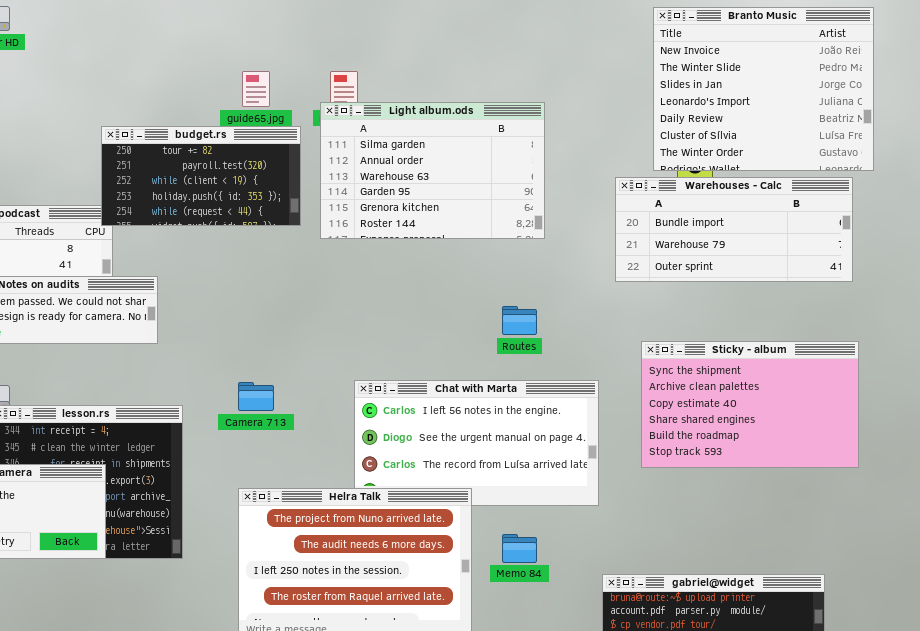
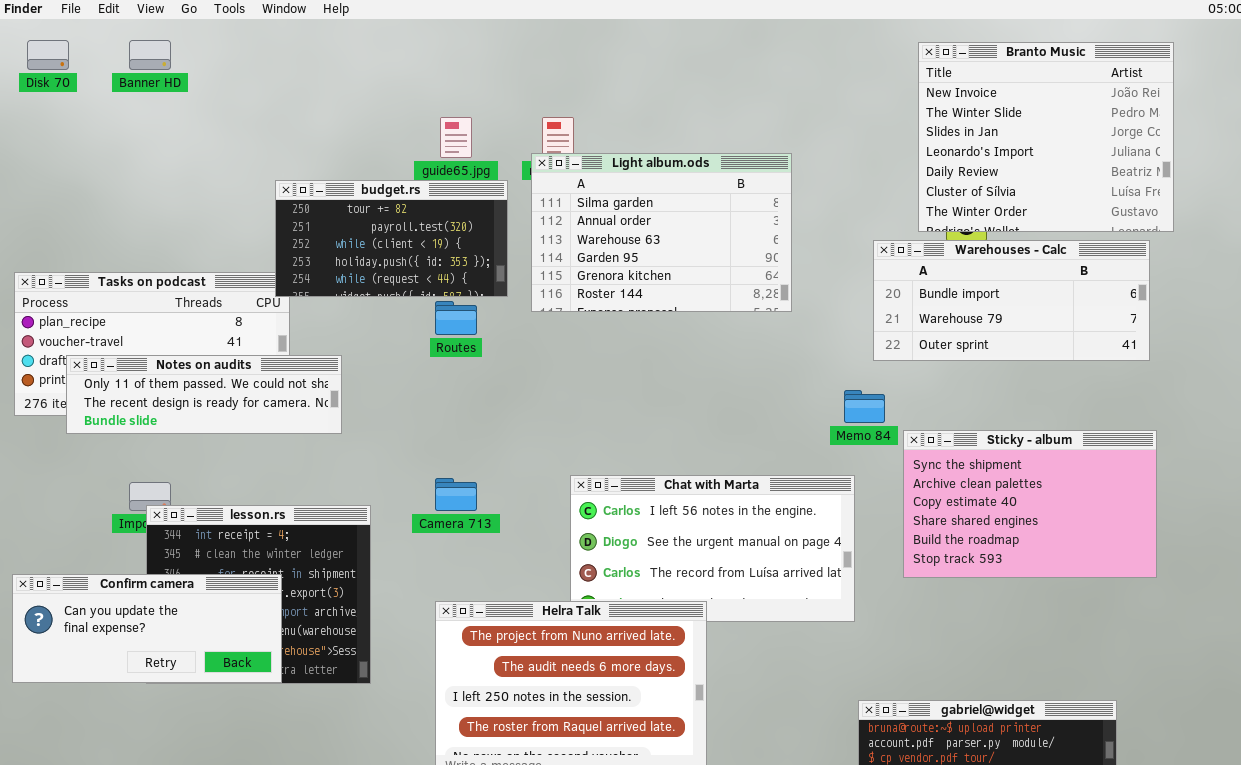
Routes: [502,306,537,335] -> [435,301,477,335], moved
Memo 84: [502,534,537,563] -> [844,390,885,423], moved

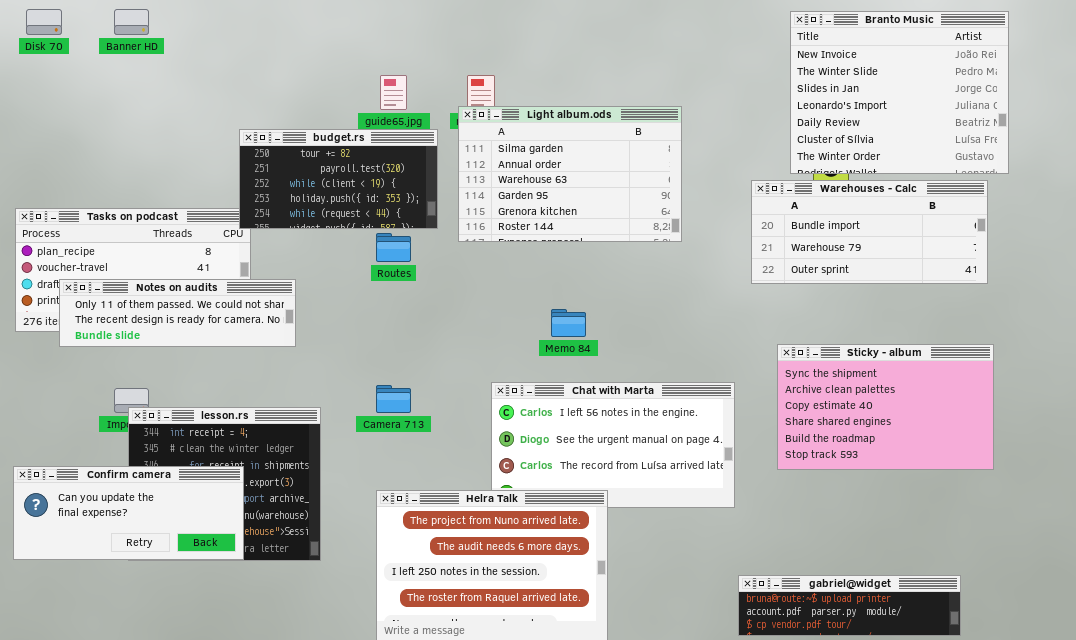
Memo 84: [844,390,885,423] -> [551,309,586,337], moved

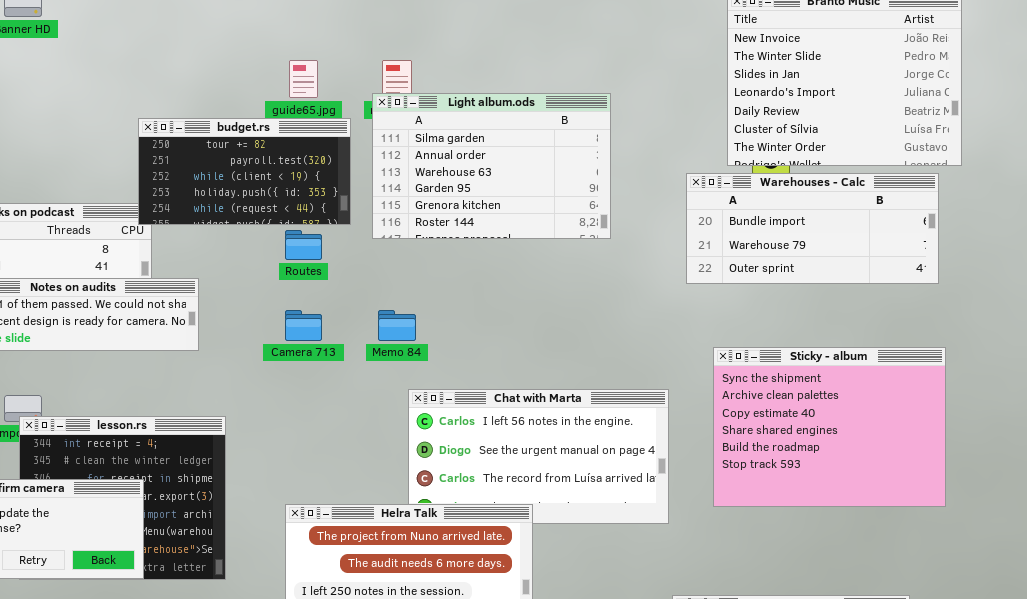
Memo 84: [551,309,586,337] -> [378,310,416,341], moved
Sticky - album: [777,344,994,470] -> [713,347,946,507], resized
Camera 713: [376,385,411,413] -> [285,310,322,341], moved

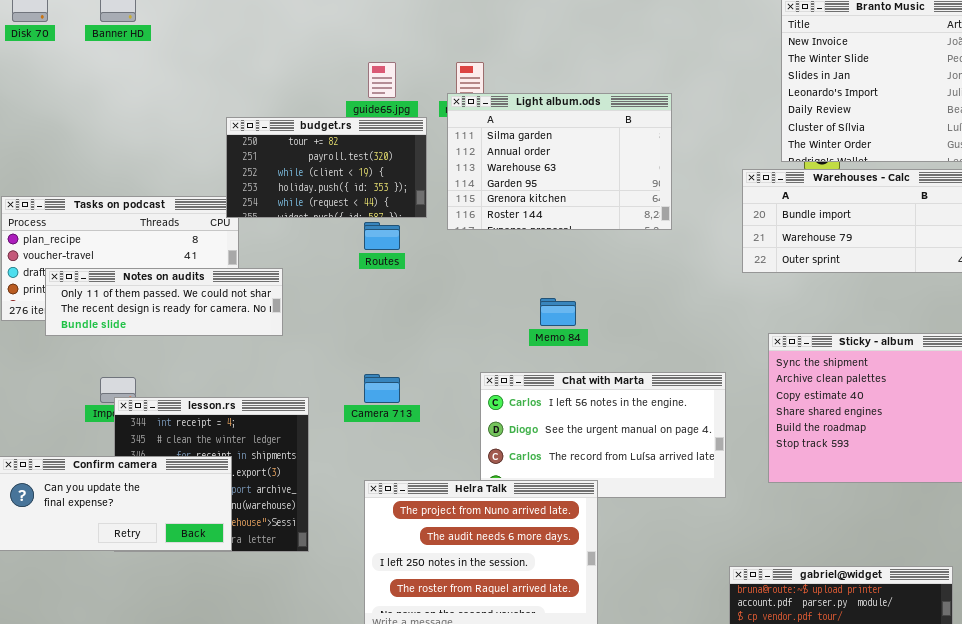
Camera 713: [285,310,322,341] -> [364,374,400,403], moved
Memo 84: [378,310,416,341] -> [540,298,576,326], moved

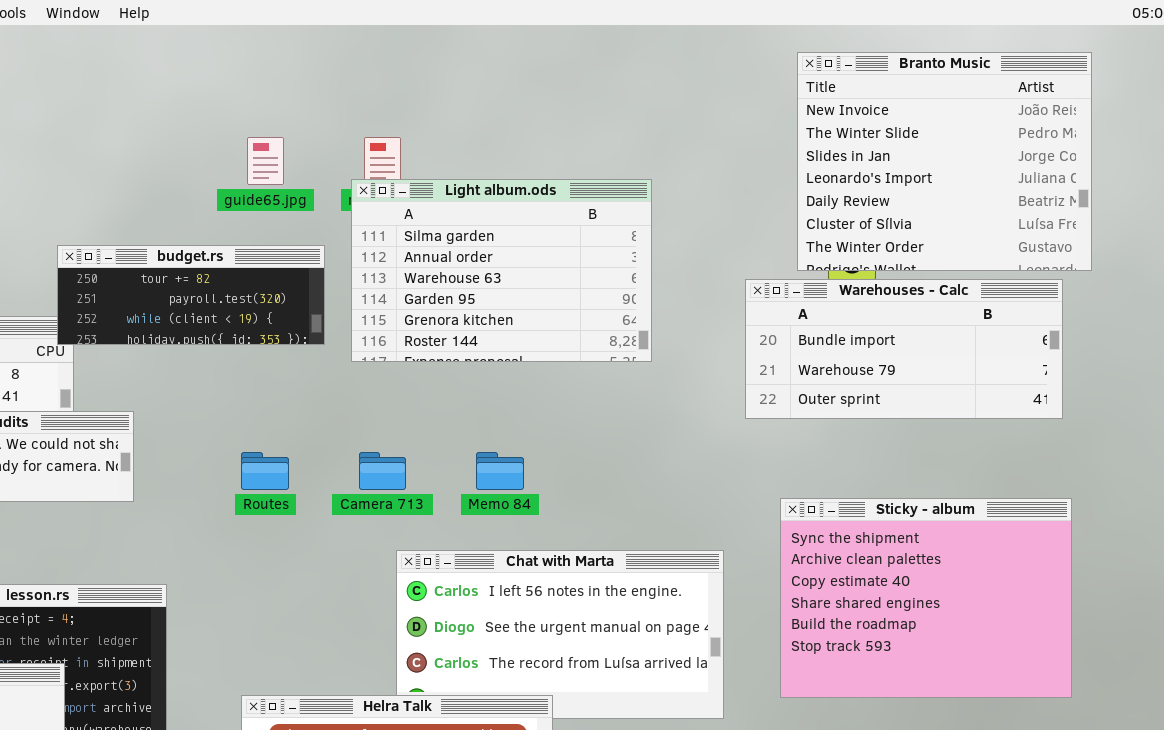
budget.rs: [226,117,427,218] -> [57,245,325,345], resized
Routes: [364,222,400,250] -> [241,452,289,490], moved
Camera 713: [364,374,400,403] -> [359,452,406,490], moved

